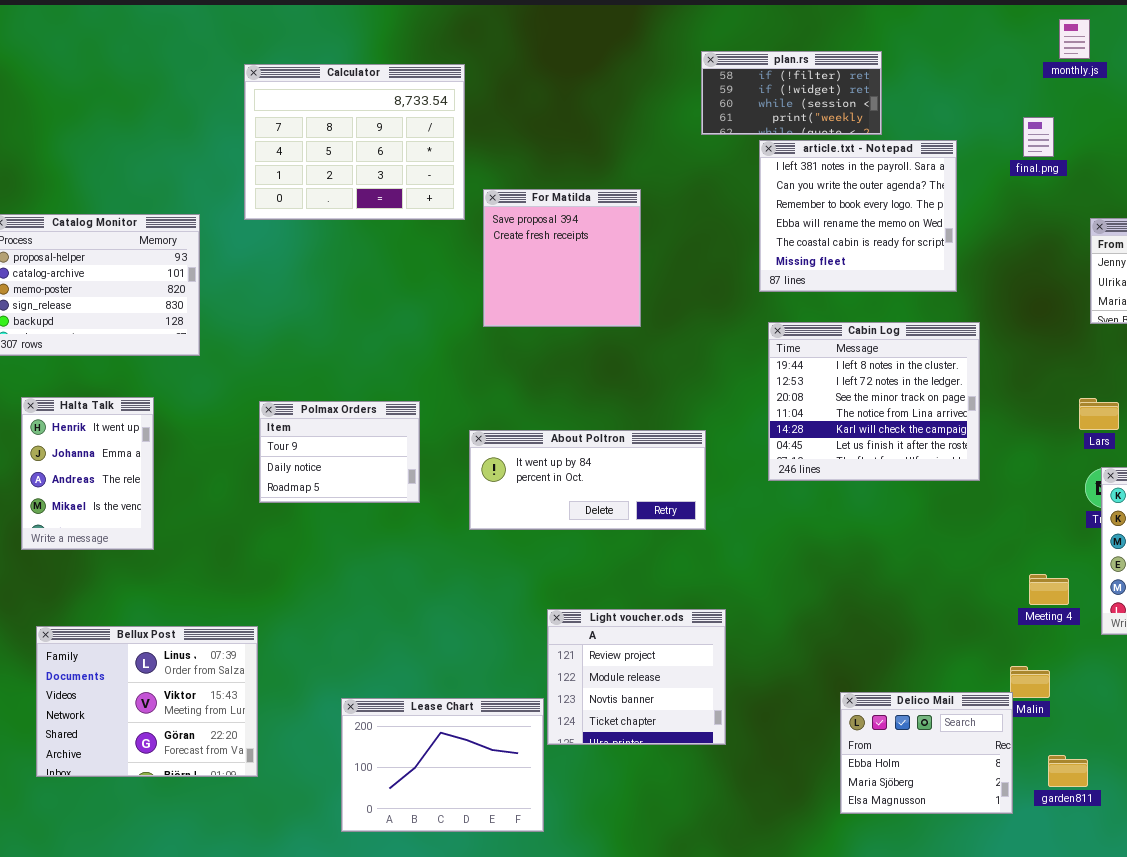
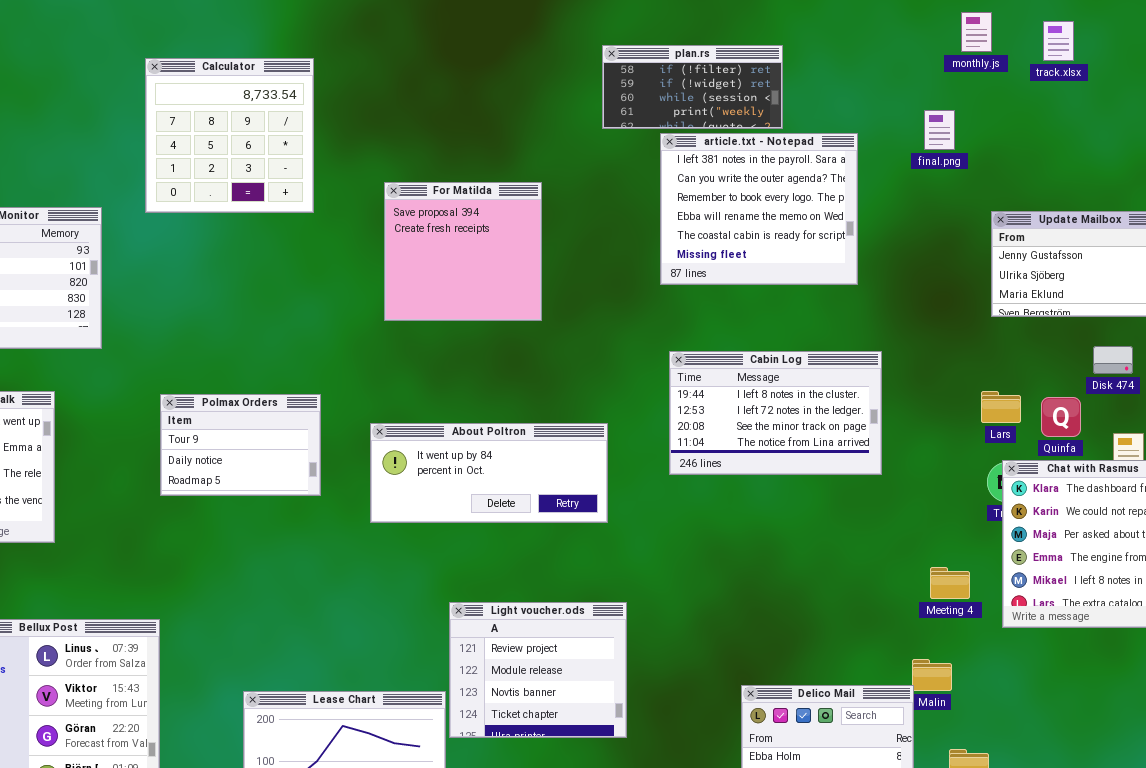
Calculator: [244,64,465,220] -> [145,58,314,213], resized
Cabin Log: [768,322,980,481] -> [669,351,882,475], resized

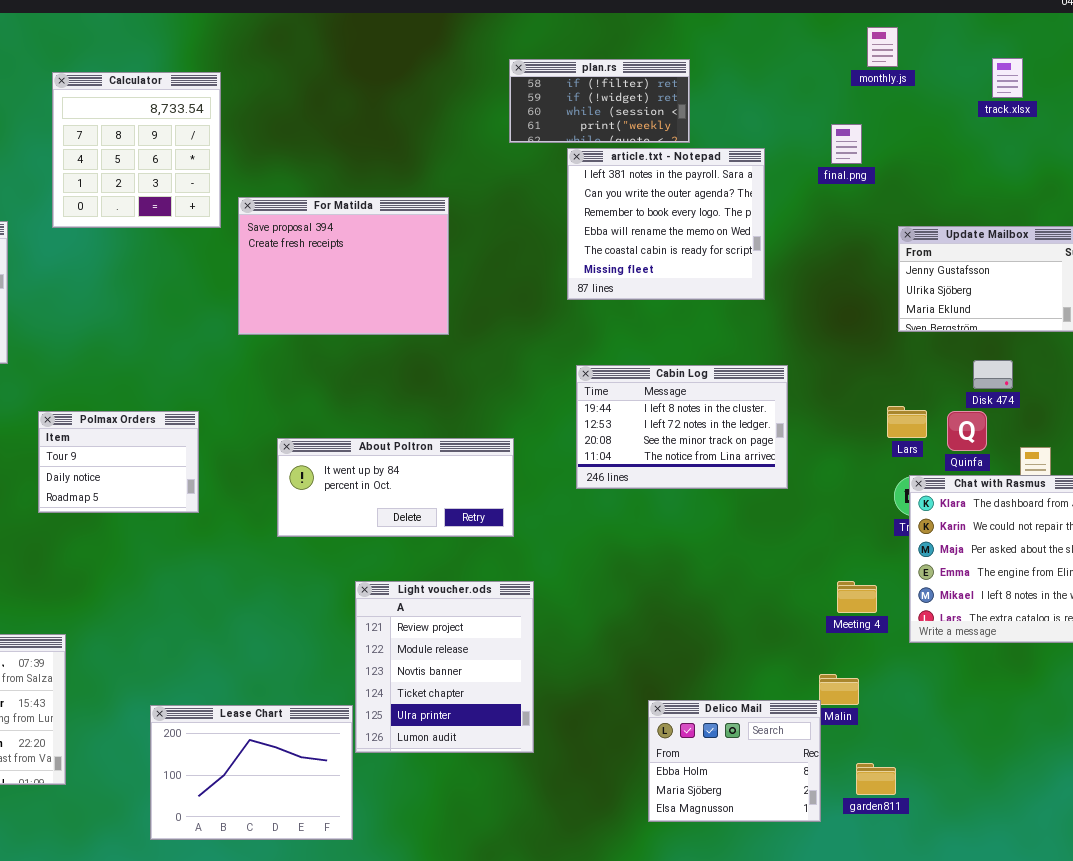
track.xlsx: [1043,21,1074,61] -> [992,58,1023,98], moved
For Matilda: [384,182,542,321] -> [238,197,449,335], resized
Disk 474: [1093,346,1133,374] -> [973,360,1013,389], moved
Polmax Orders: [160,394,321,496] -> [38,411,199,513], moved
Light voucher.ods: [449,602,627,738] -> [355,581,534,753], resized

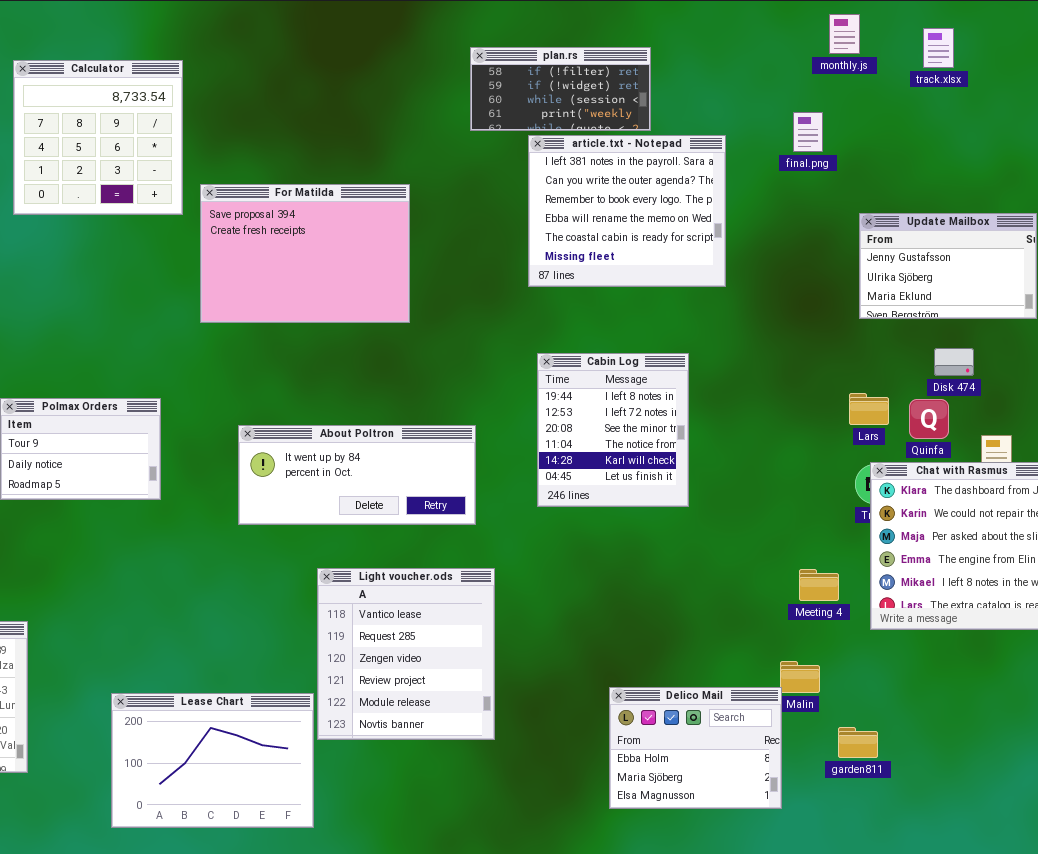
track.xlsx: [992,58,1023,98] -> [923,28,954,68], moved
Cabin Log: [576,365,788,489] -> [537,353,689,507], resized
Light voucher.ods: [355,581,534,753] -> [317,568,495,740], scrolled up 3 rows
garden811: [856,763,896,795] -> [838,727,878,758], moved

